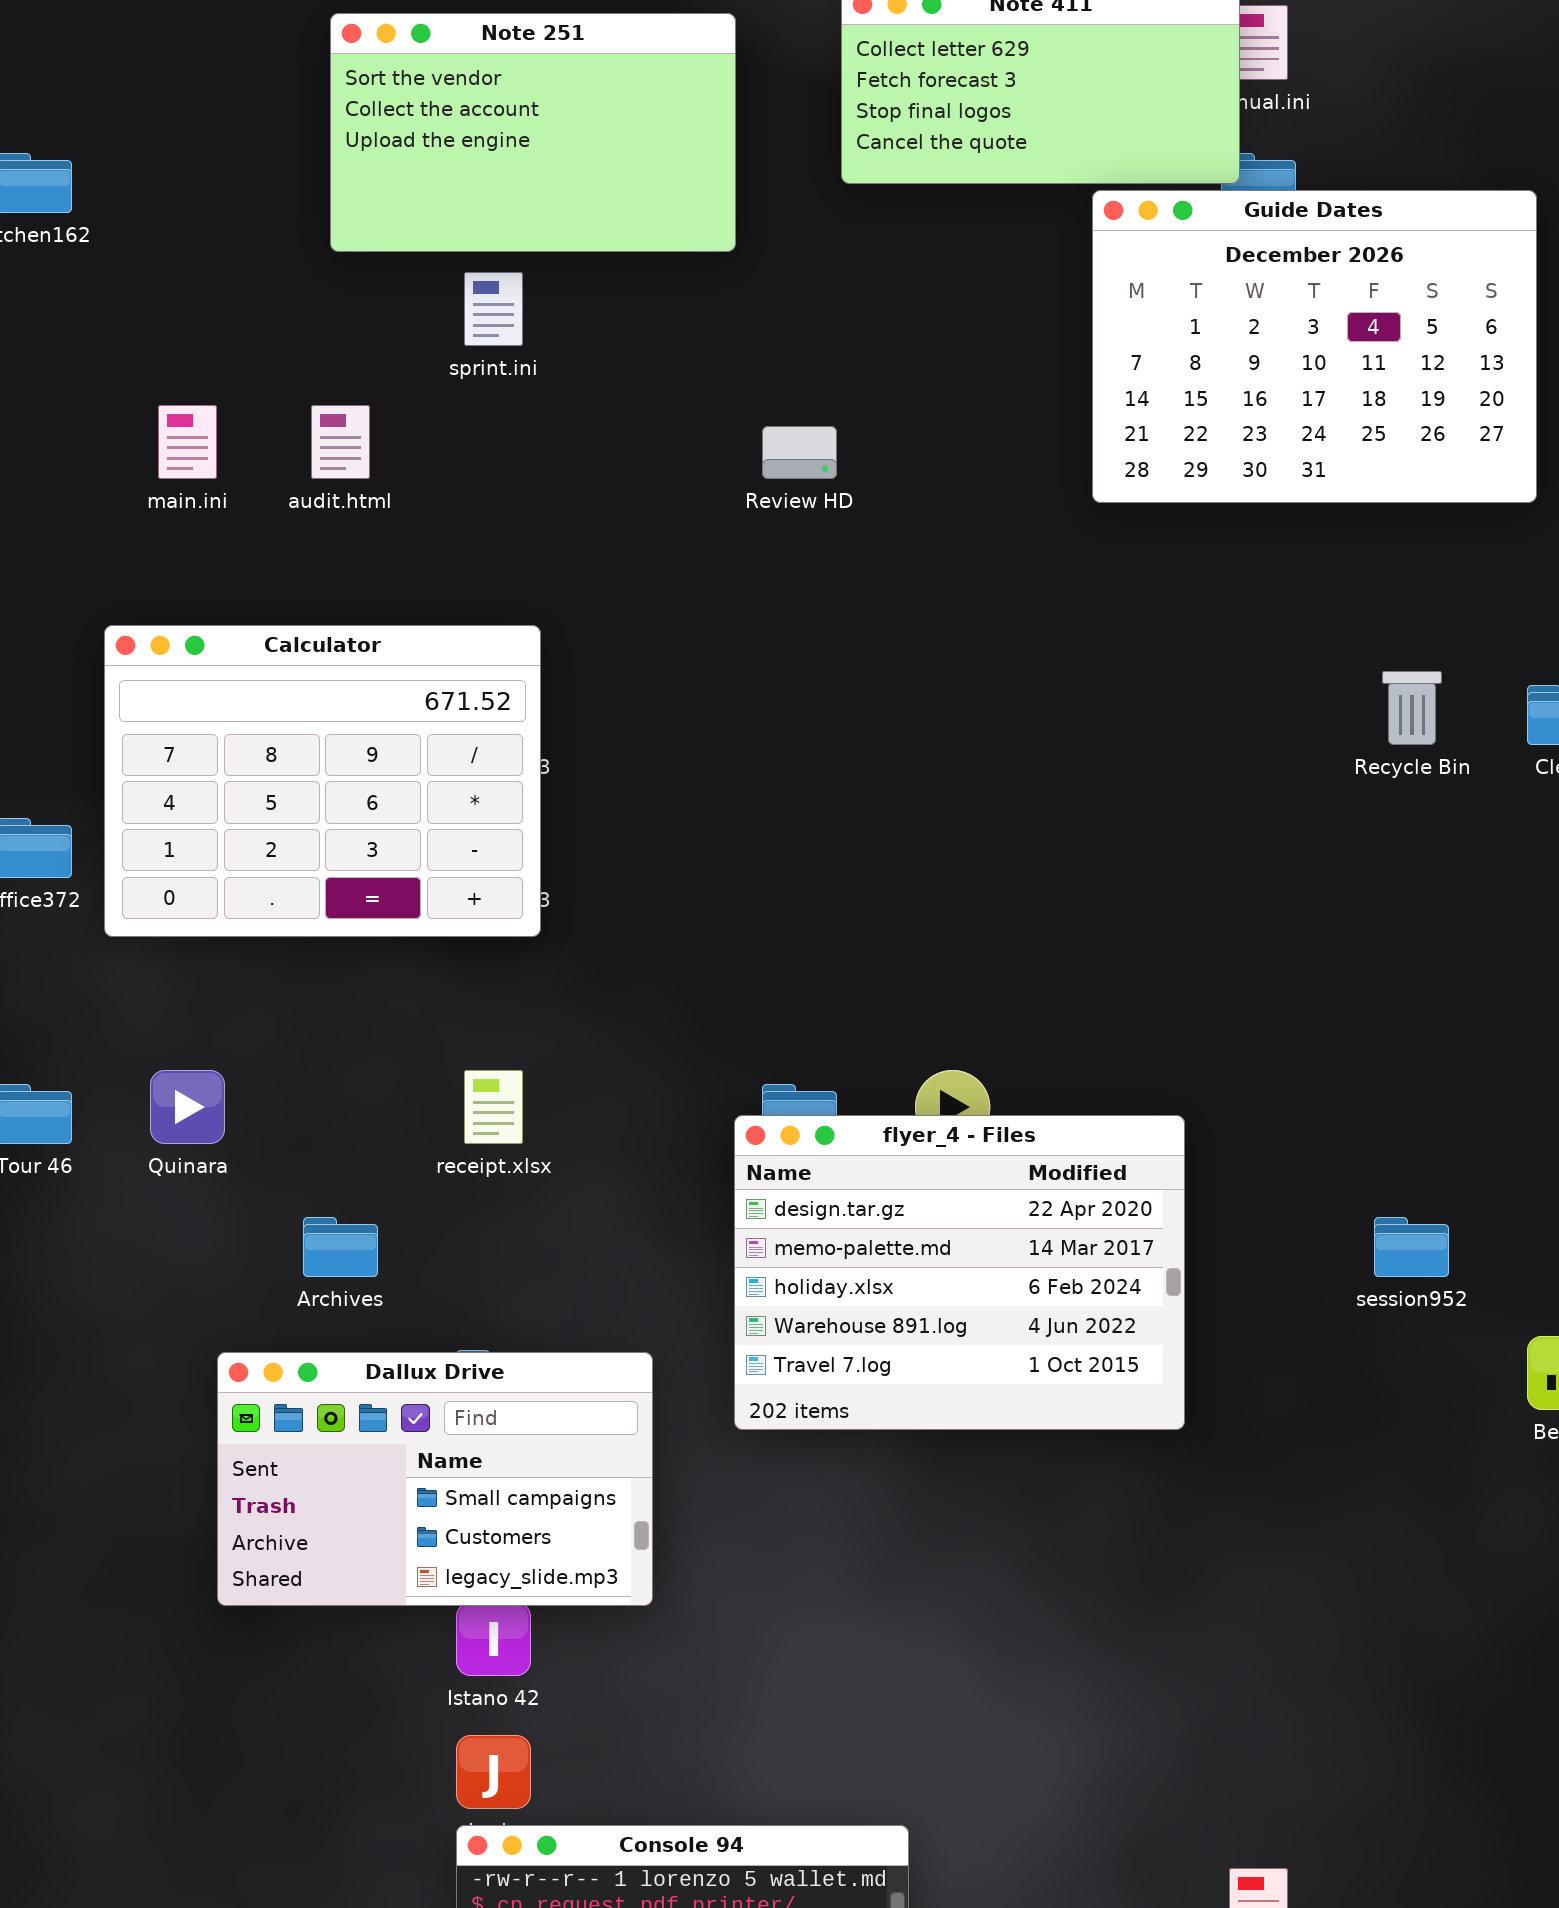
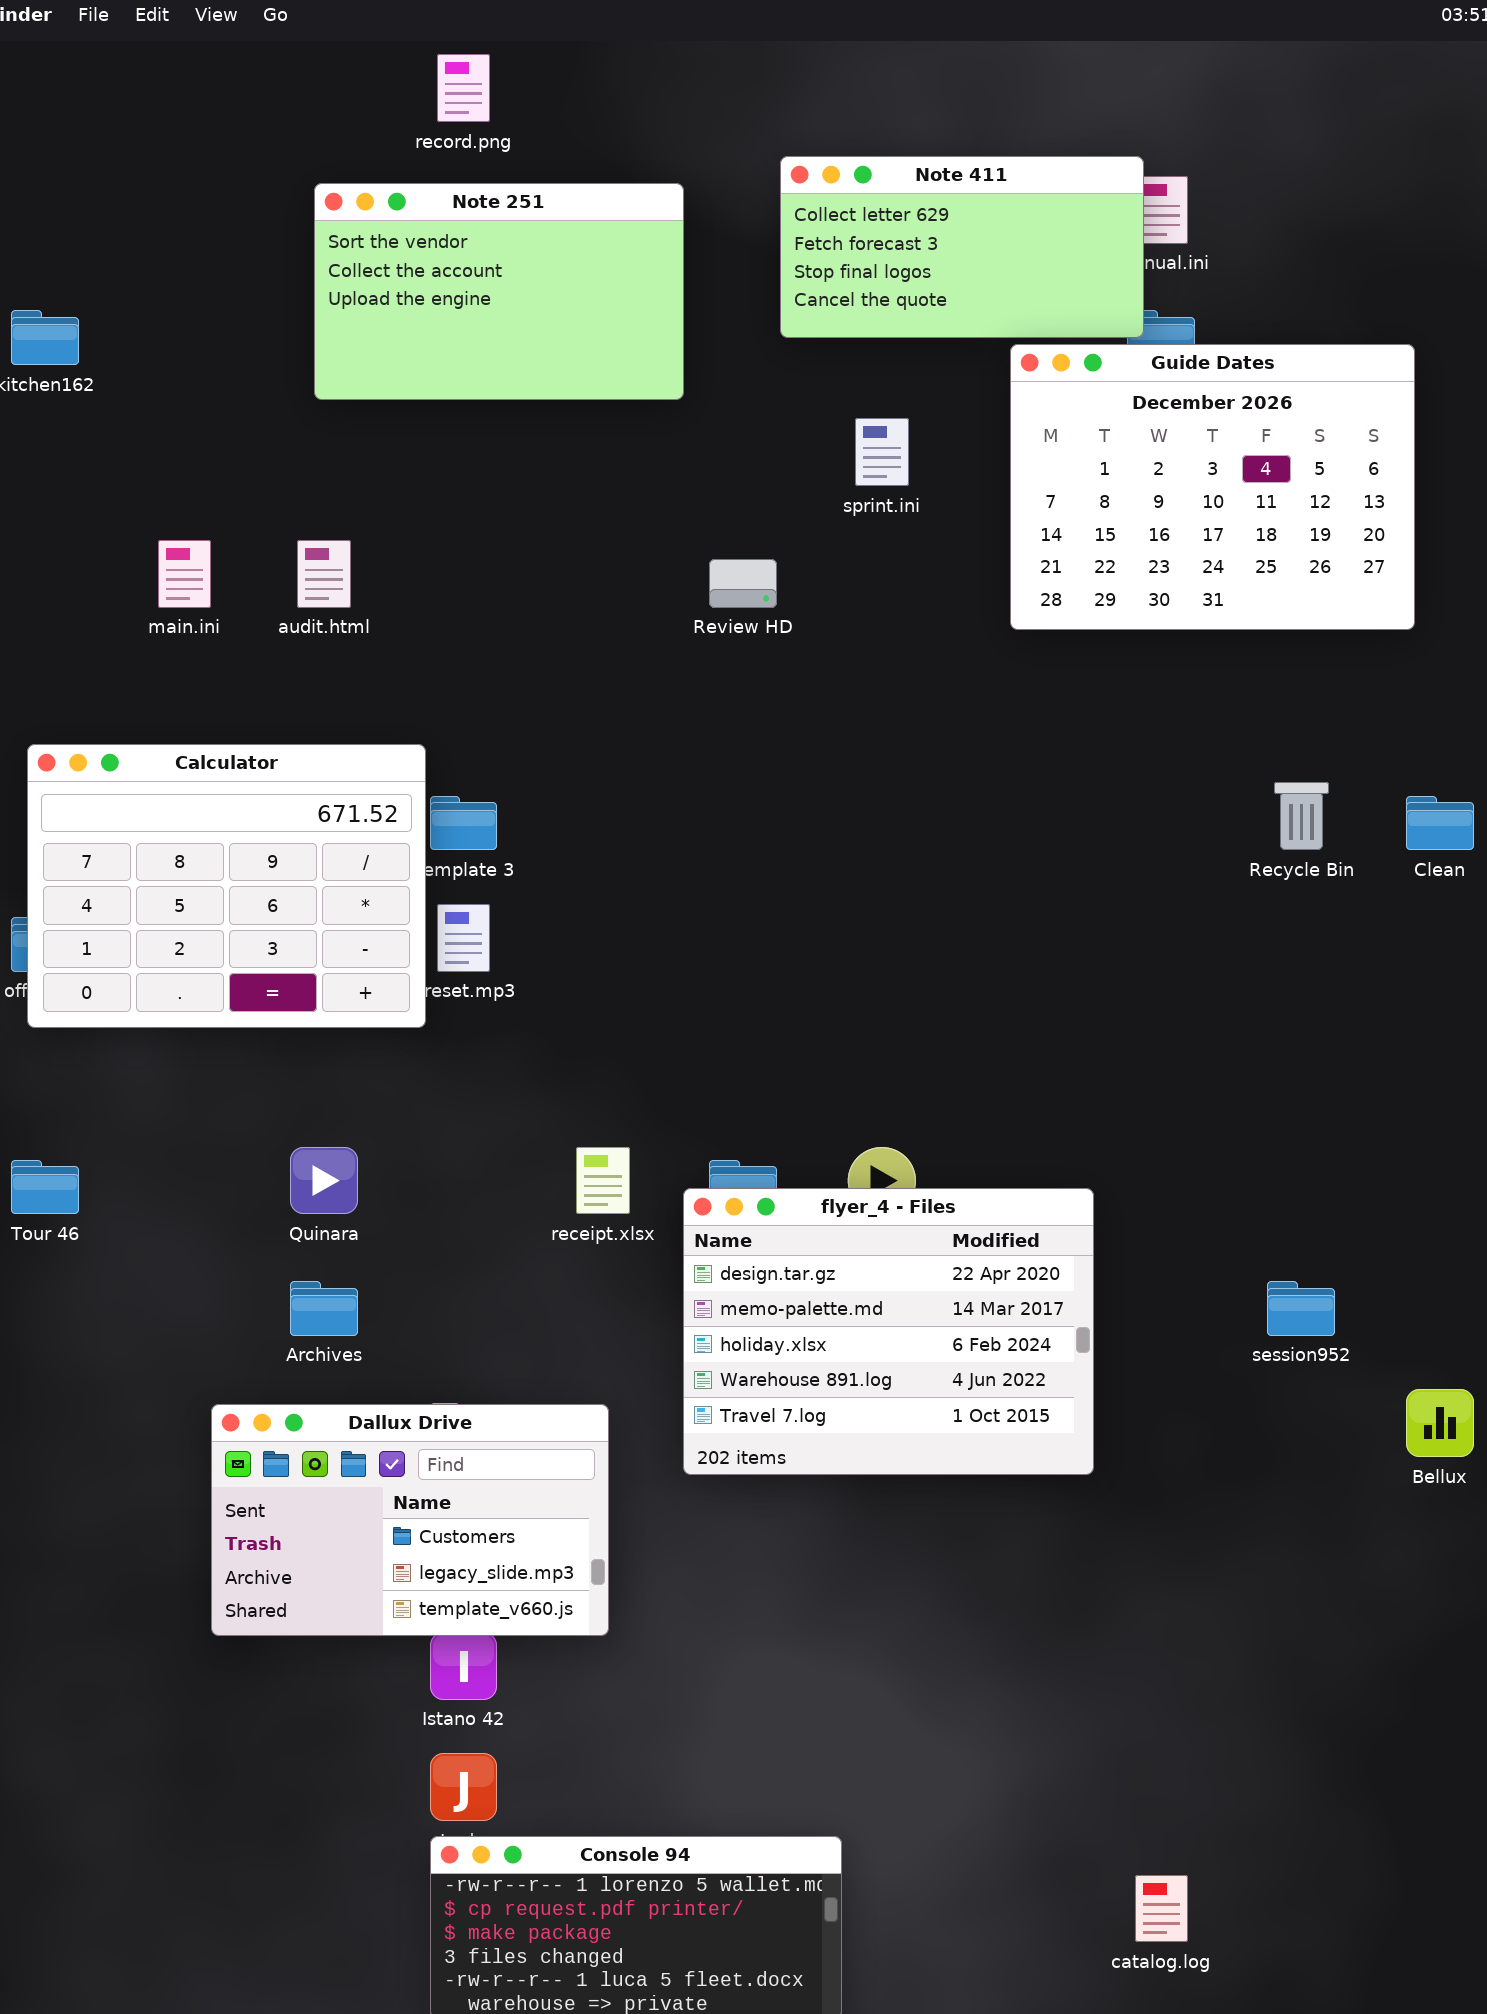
sprint.ini: [464,272,523,346] -> [855,418,909,486], moved
Calculator: [104,625,541,937] -> [27,744,426,1028], moved
Quinara: [150,1070,225,1144] -> [290,1147,358,1214], moved
receipt.xlsx: [464,1070,523,1144] -> [576,1147,630,1214], moved
Dallux Drive: [217,1352,653,1606] -> [211,1404,609,1636], scrolled down 1 row

